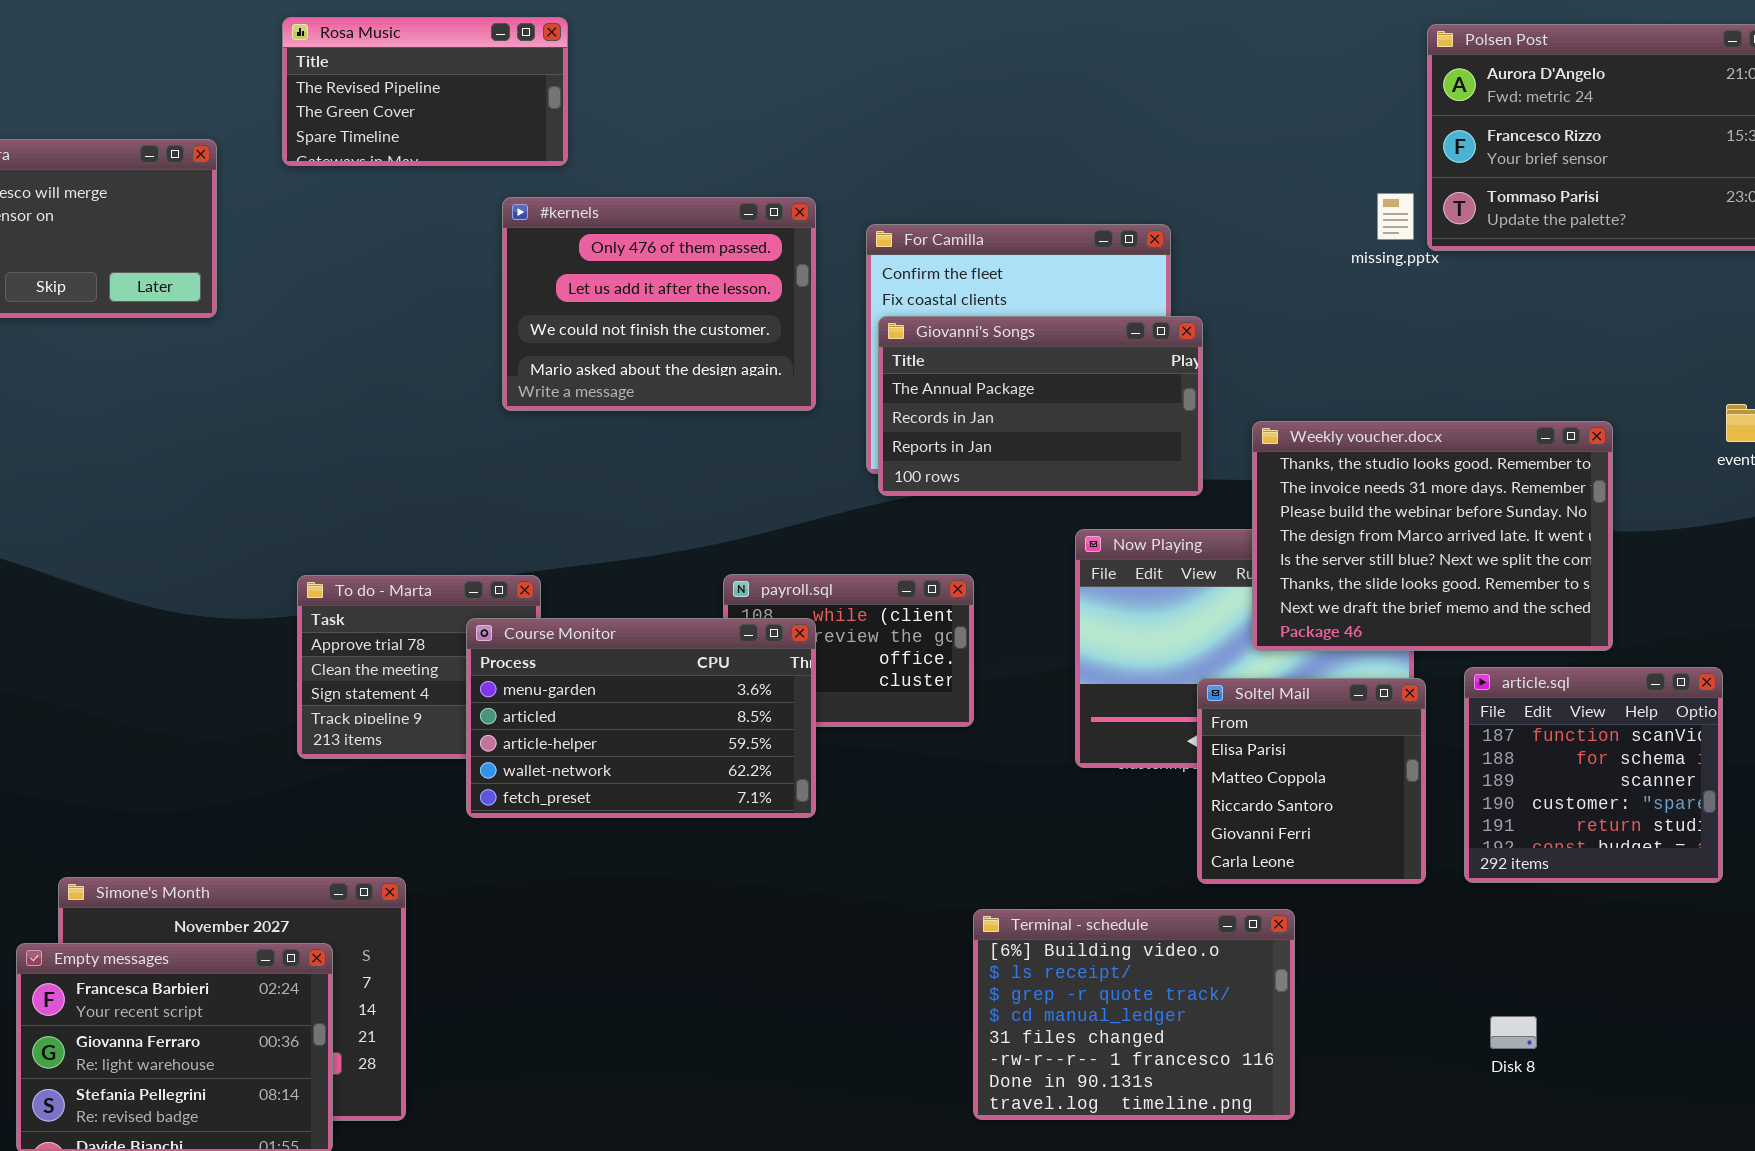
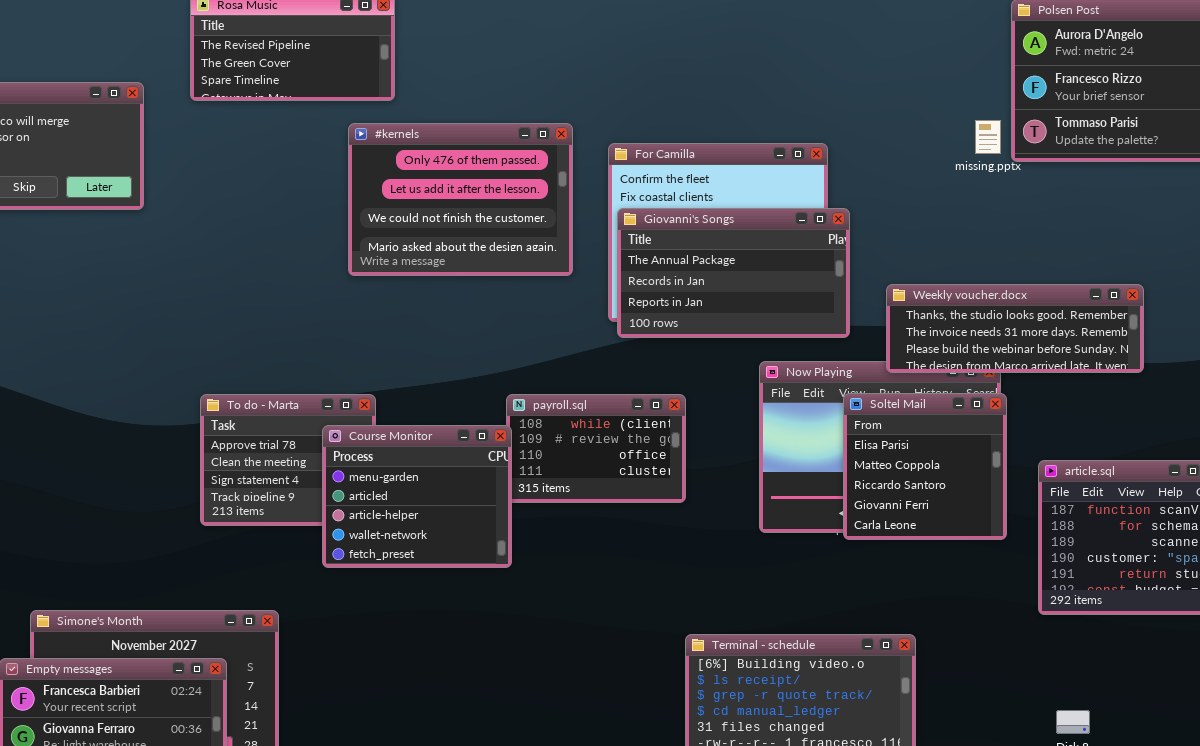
Weekly voucher.docx: [1252,421,1613,651] -> [886,284,1144,373], resized
Course Monitor: [466,618,816,818] -> [322,425,512,568], resized
Soltel Mail: [1197,678,1426,884] -> [843,393,1007,540], moved

